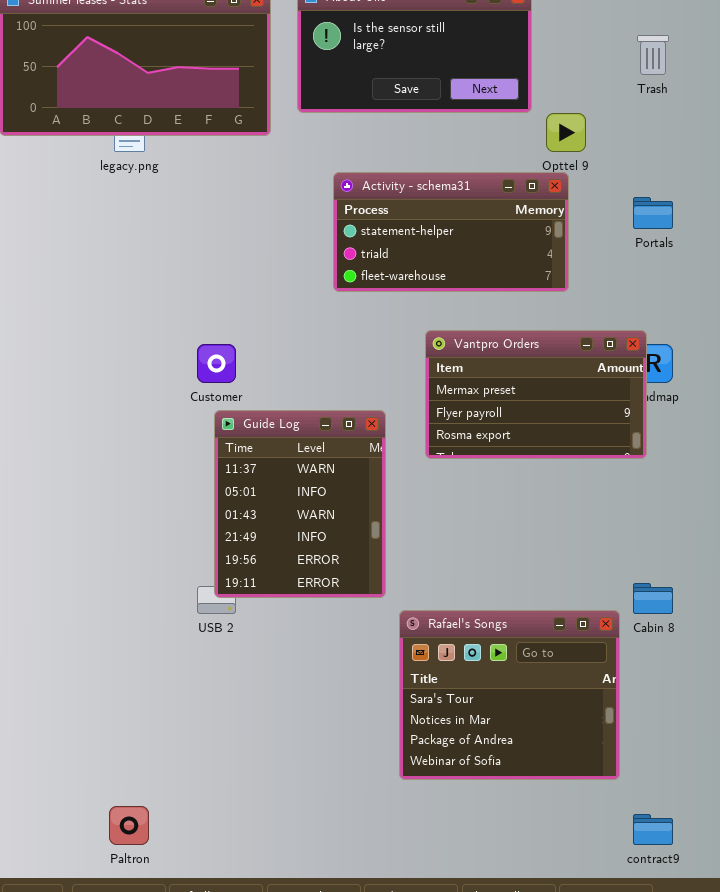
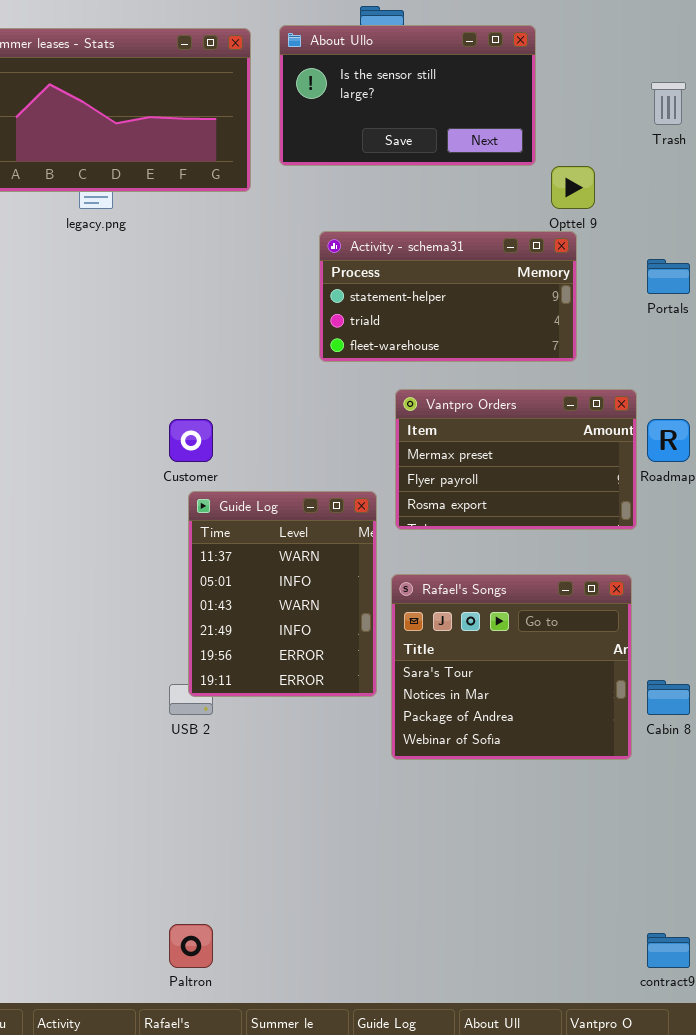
Vantpro Orders: [425,330,647,459] -> [395,389,637,530], moved
Rafael's Songs: [399,610,620,780] -> [391,574,632,760], moved
Paltron: [109,806,149,845] -> [169,924,213,968], moved

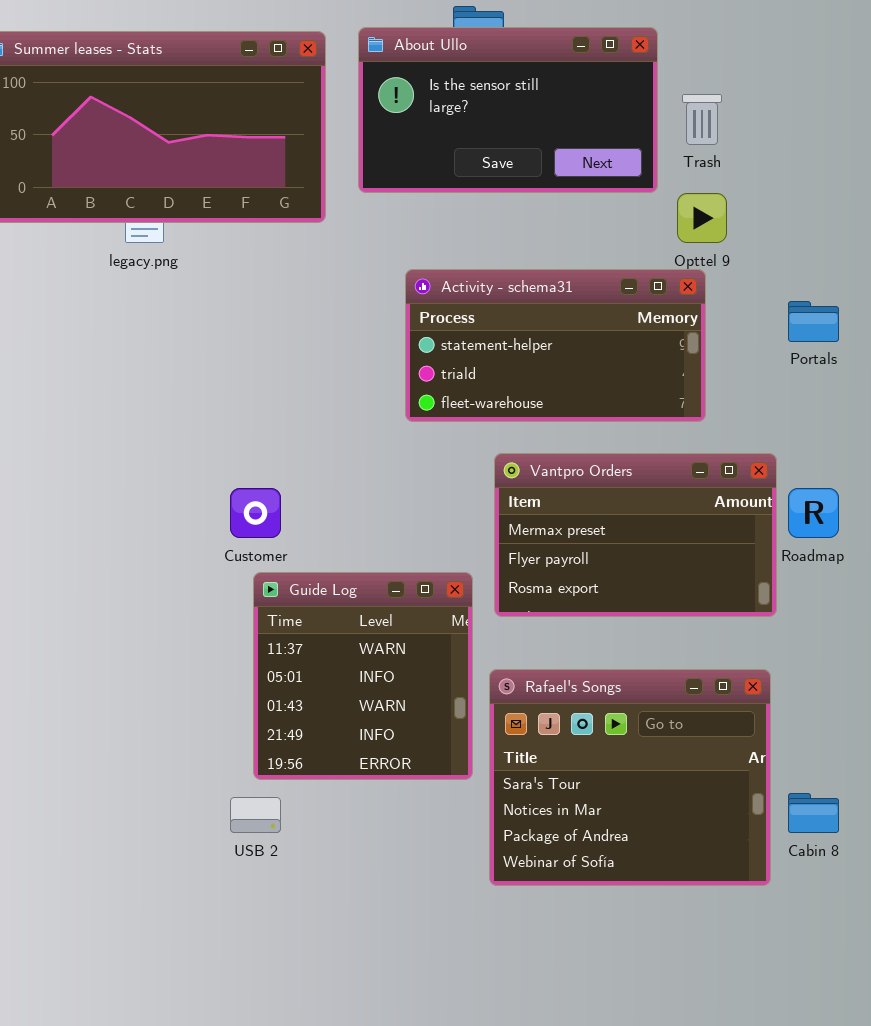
Trash: [651,82,686,125] -> [682,94,722,145], moved
Guide Log: [188,491,377,697] -> [253,572,473,780], resized

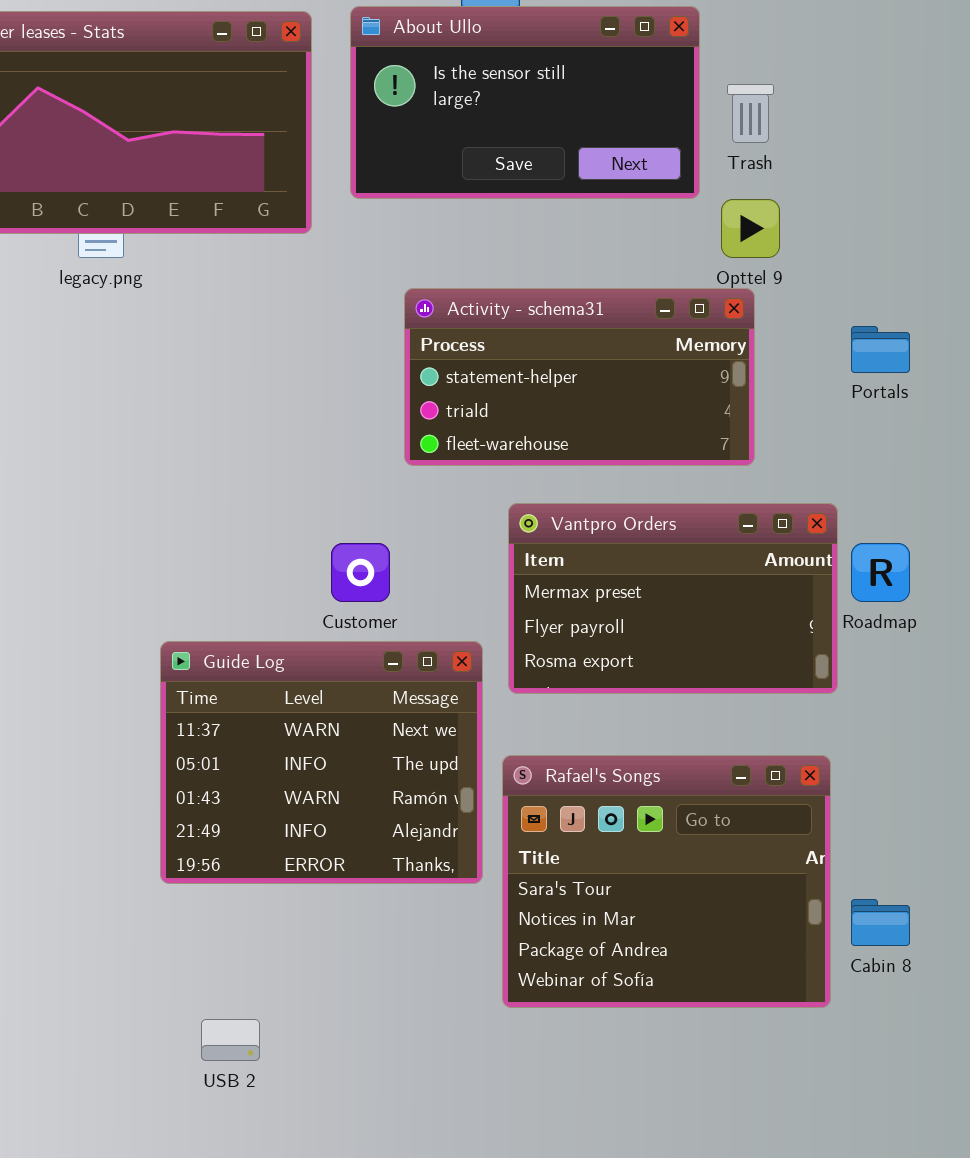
Customer: [230,488,281,538] -> [331,543,390,602], moved
Guide Log: [253,572,473,780] -> [160,641,483,884], resized
USB 2: [230,797,281,833] -> [201,1019,260,1061], moved

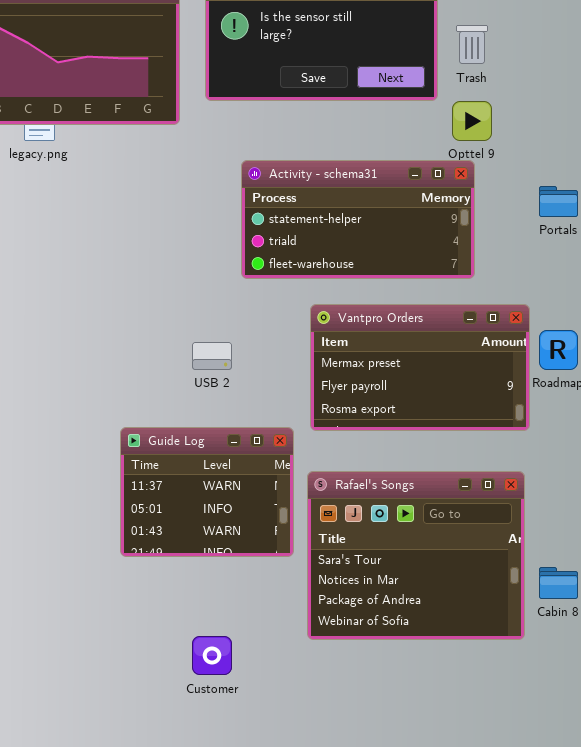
Customer: [331,543,390,602] -> [192,636,232,675], moved
Guide Log: [160,641,483,884] -> [120,427,294,557], resized
USB 2: [201,1019,260,1061] -> [192,342,232,370], moved

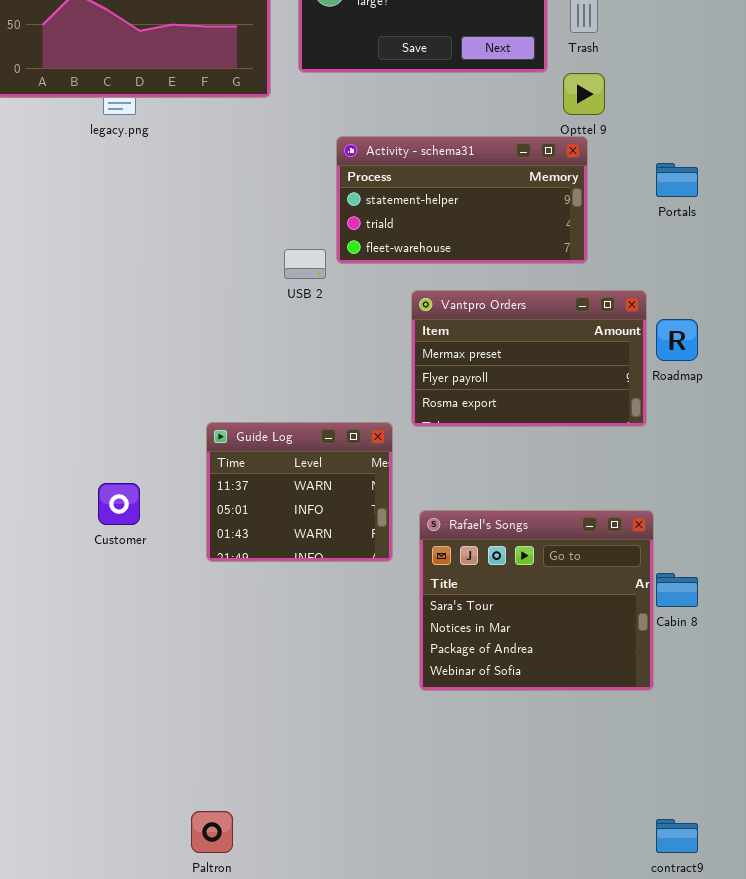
USB 2: [192,342,232,370] -> [284,249,326,279], moved
Rafael's Songs: [307,471,525,640] -> [419,510,654,691], moved
Customer: [192,636,232,675] -> [98,483,140,525], moved

